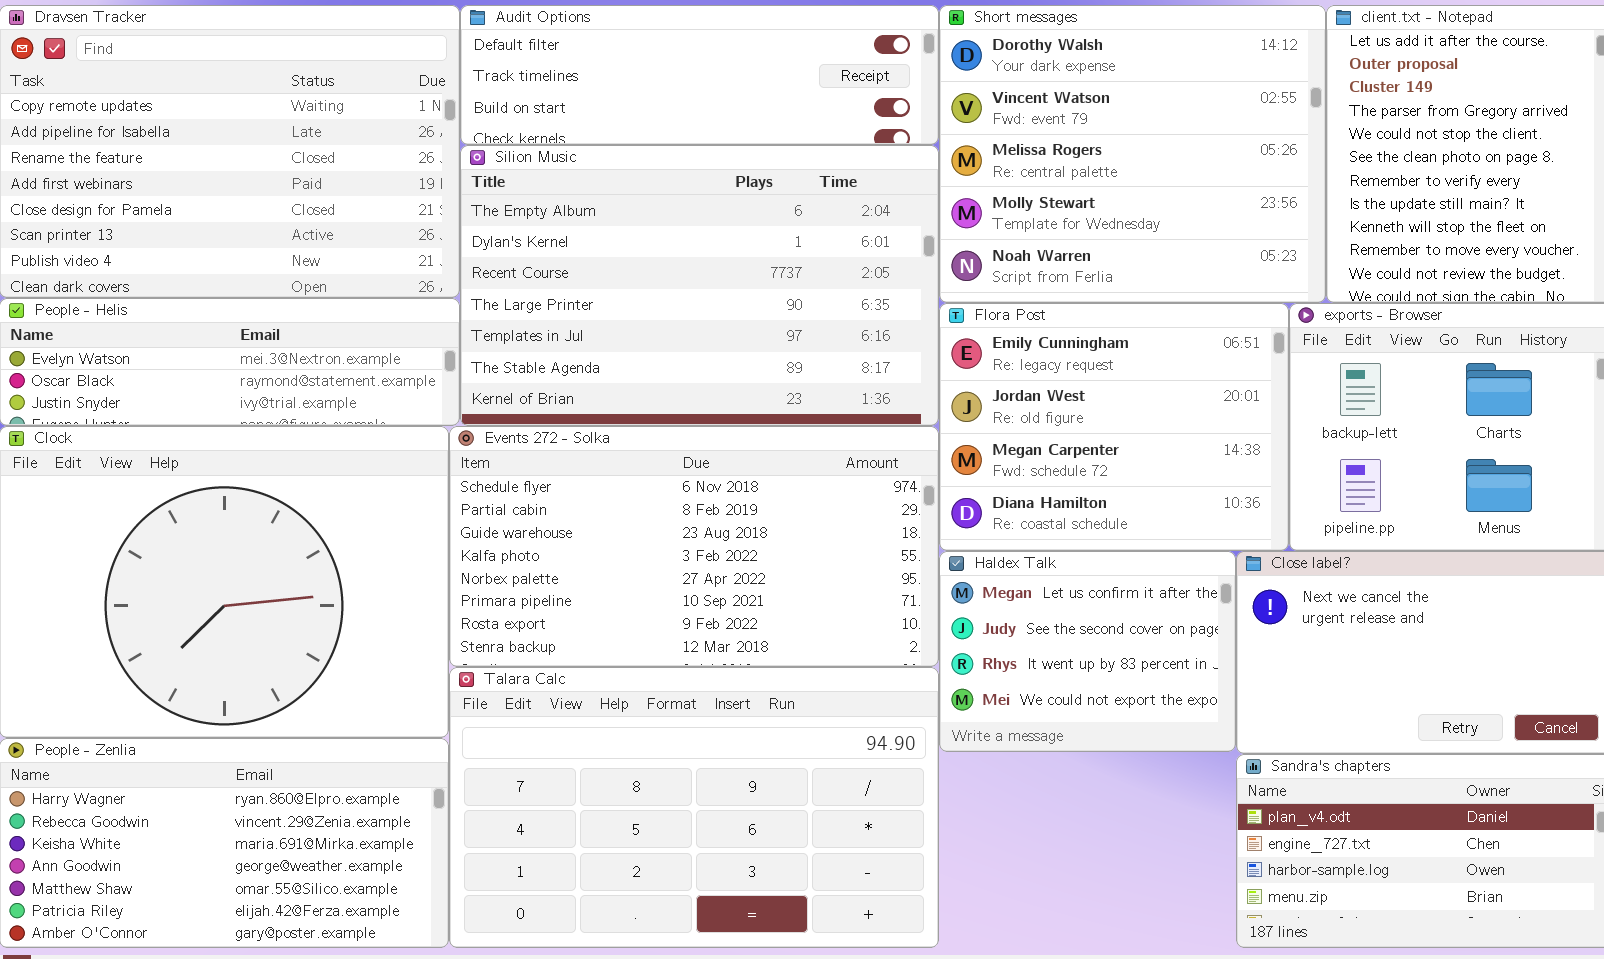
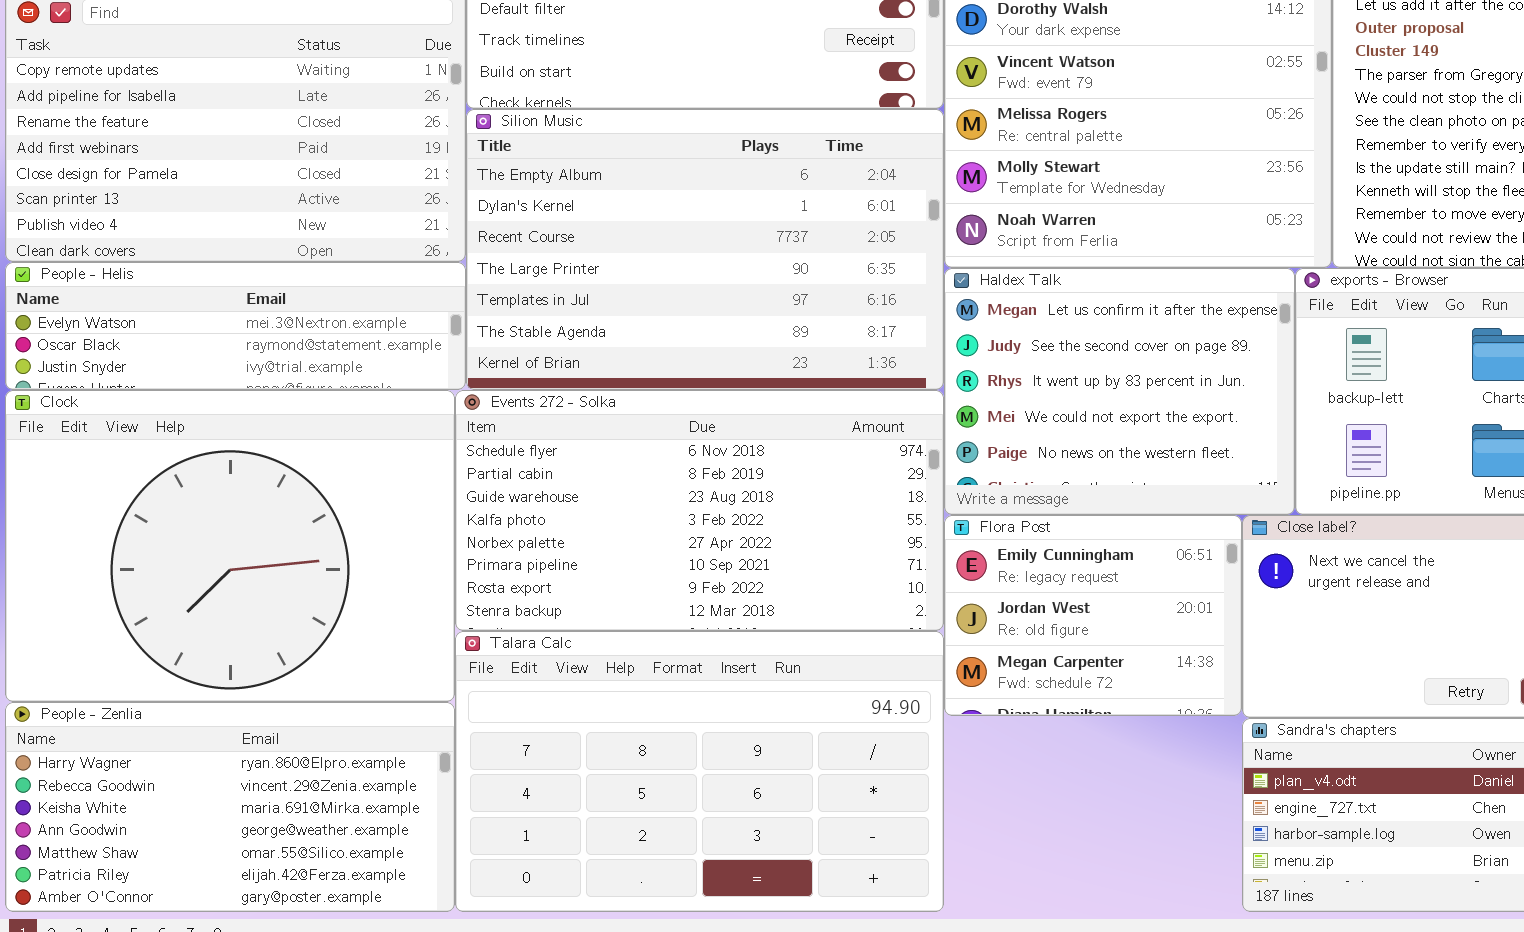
Flora Post: [939,303,1289,551] -> [944,515,1242,716], moved, resized
Haldex Talk: [939,551,1236,752] -> [944,268,1295,515], moved, resized

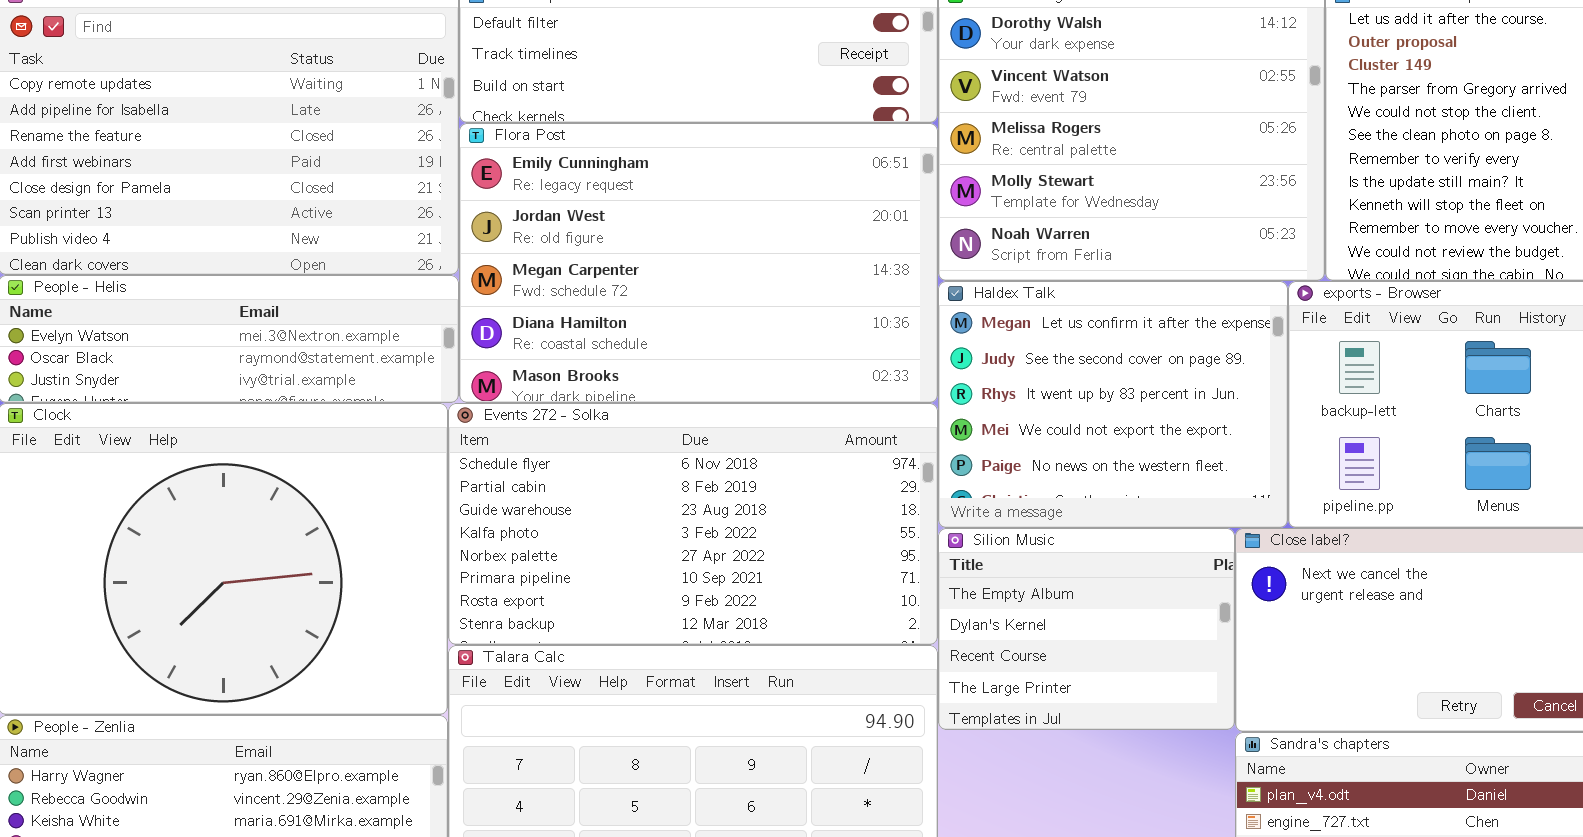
Silion Music: [466,109,944,390] -> [938,528,1235,730], moved, resized
Flora Post: [944,515,1242,716] -> [459,123,938,403], moved, resized

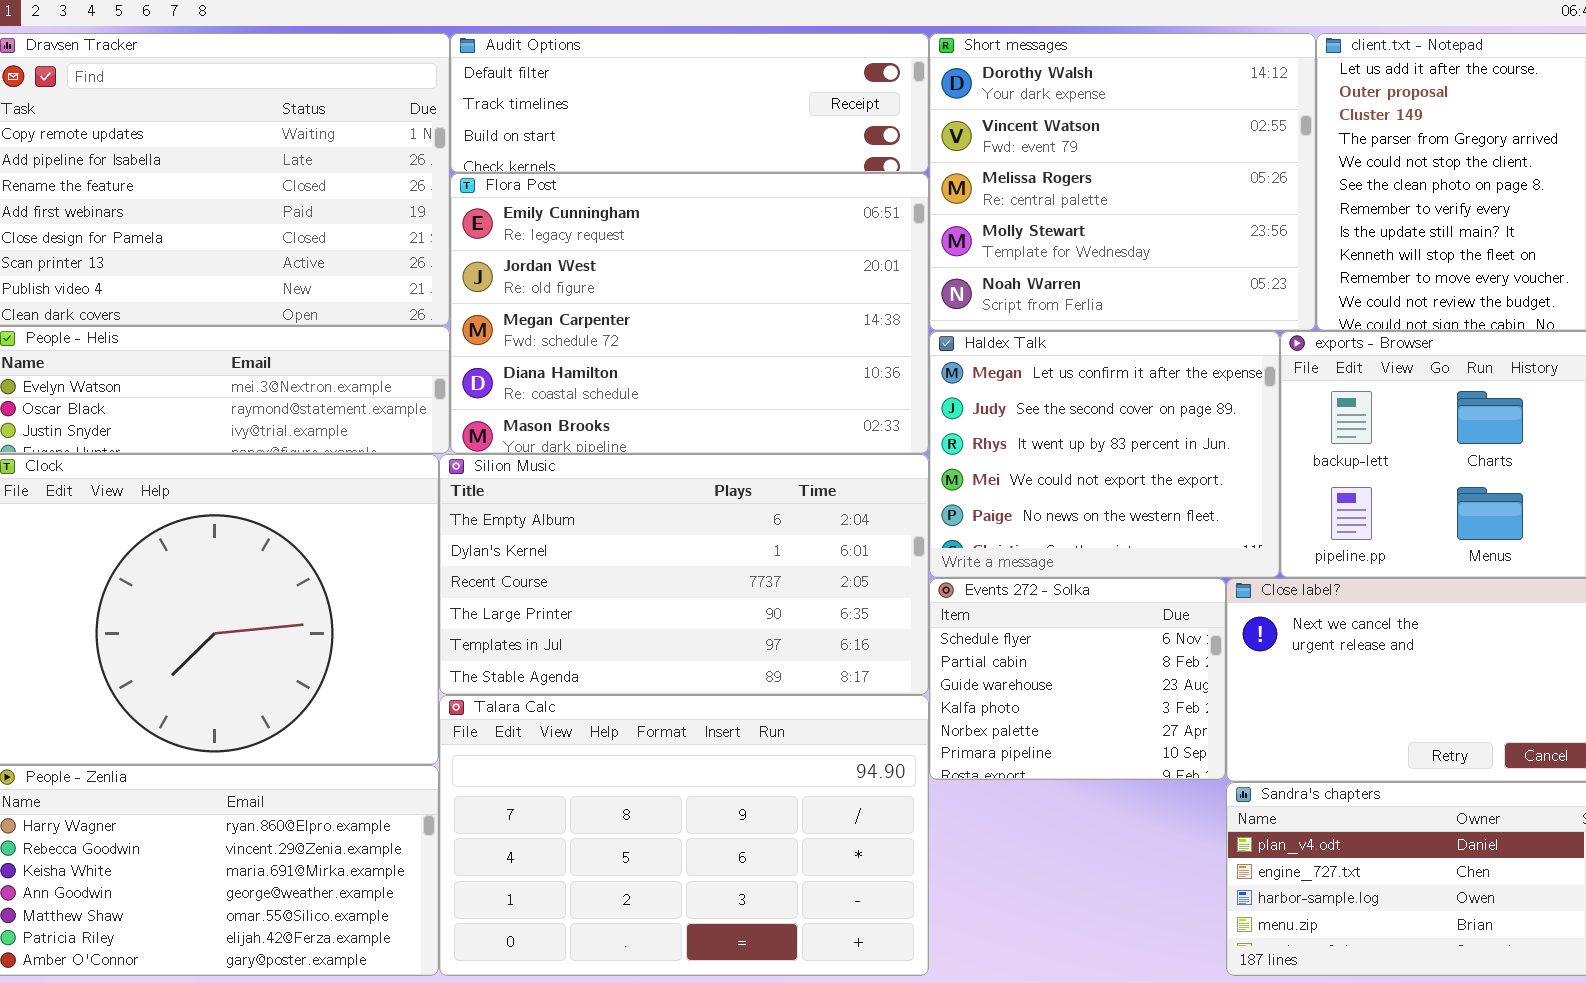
Events 272 - Solka: [448,403,938,645] -> [929,578,1226,780], moved, resized
Silion Music: [938,528,1235,730] -> [439,454,929,695], moved, resized

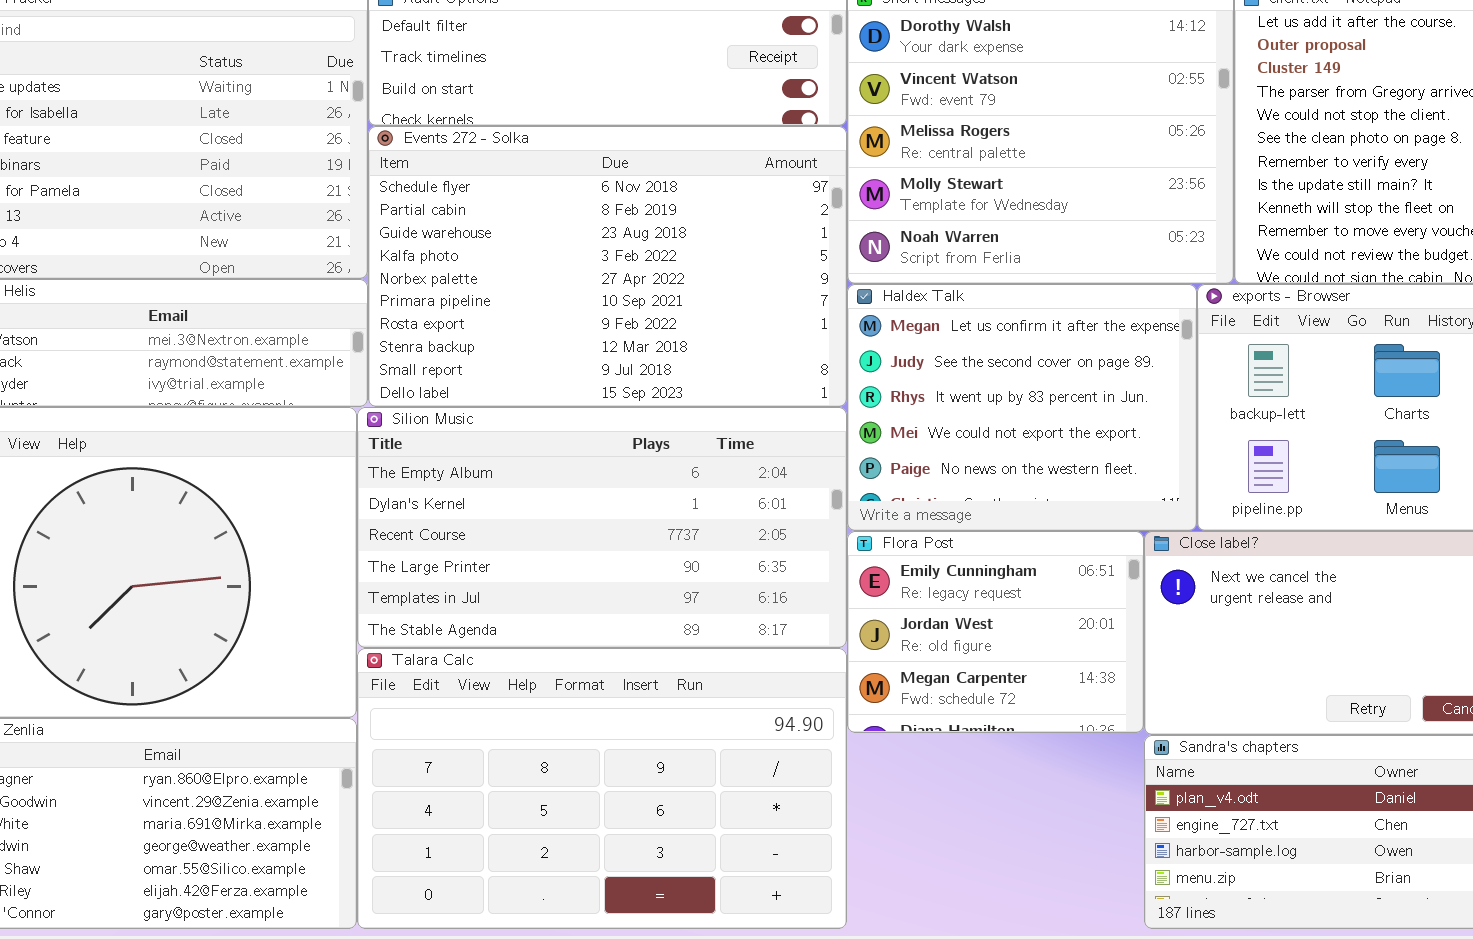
Flora Post: [450,173,929,454] -> [847,531,1144,733], moved, resized
Events 272 - Solka: [929,578,1226,780] -> [368,126,847,407], moved, resized

